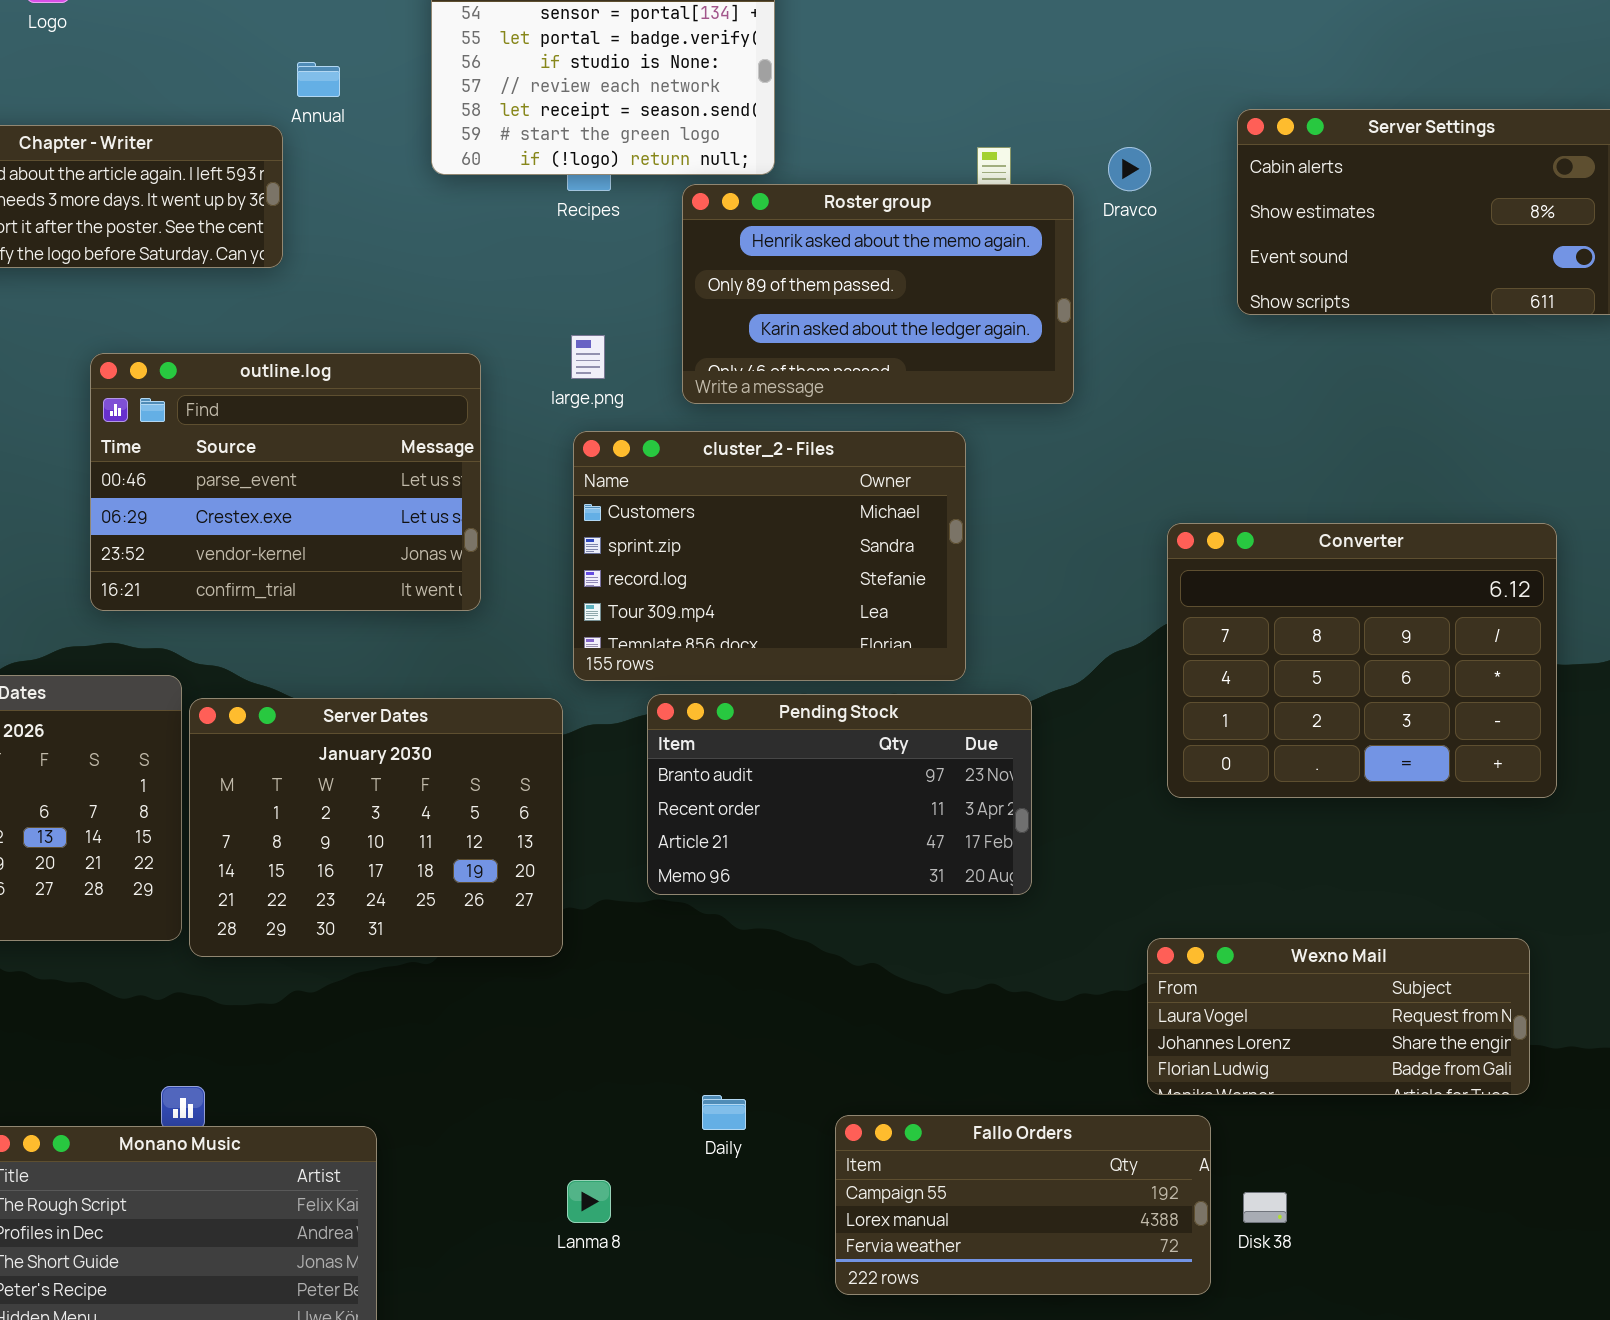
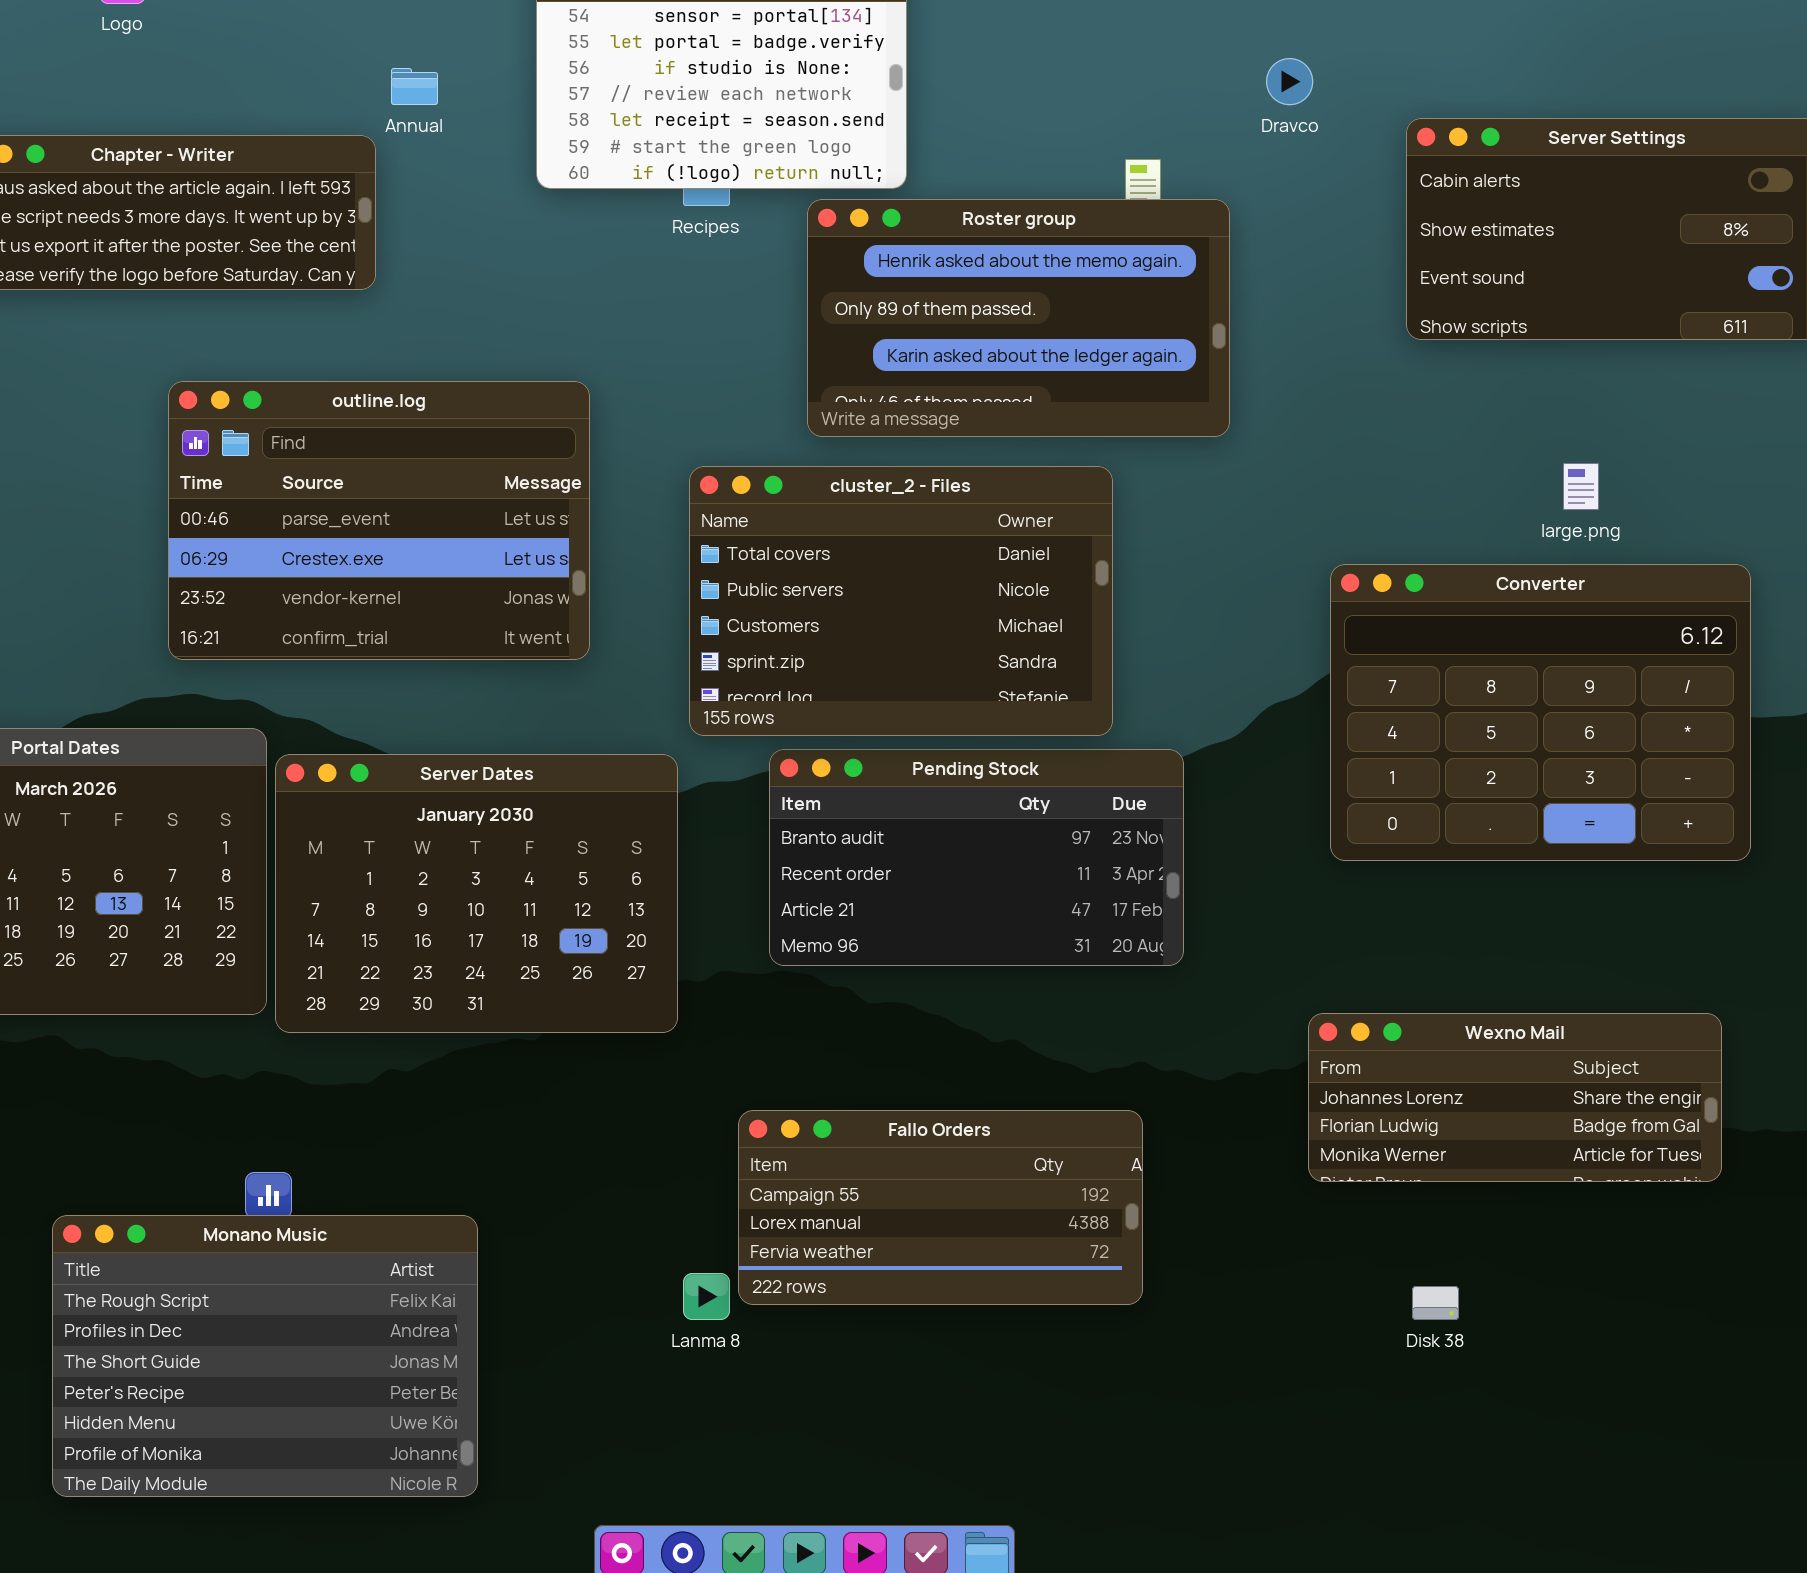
Dravco: [1108,147,1151,191] -> [1266,58,1313,105], moved
large.png: [571,335,605,379] -> [1563,463,1599,510], moved
cluster_2 - Files: [573,431,966,681] -> [689,466,1113,736], scrolled up 2 rows
Wexno Mail: [1147,938,1530,1095] -> [1308,1013,1722,1182], scrolled down 1 row
Fallo Orders: [835,1115,1211,1295] -> [738,1110,1143,1305], moved

